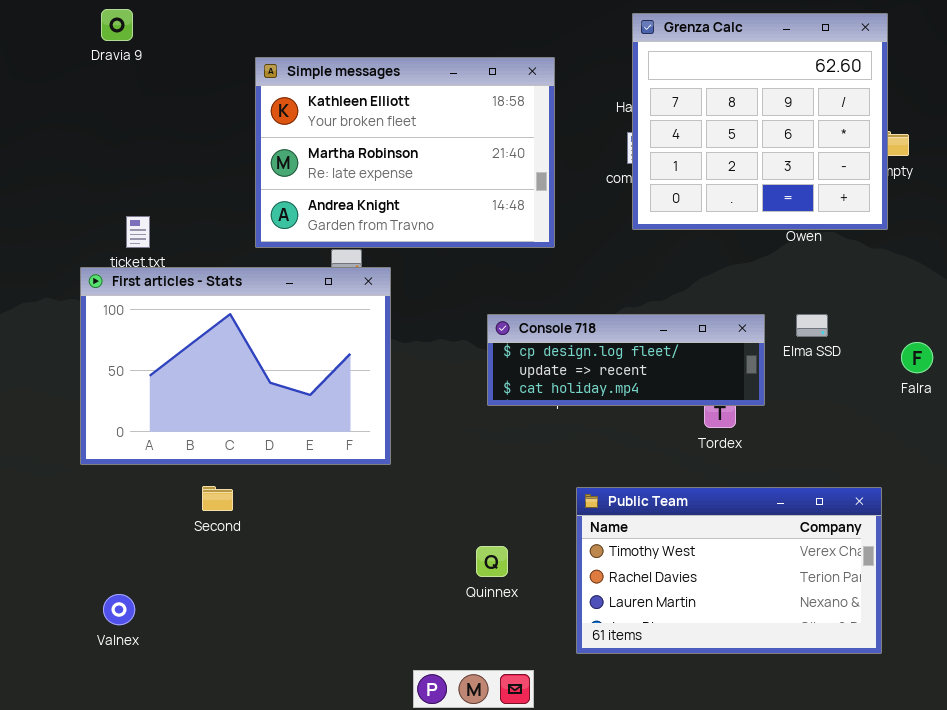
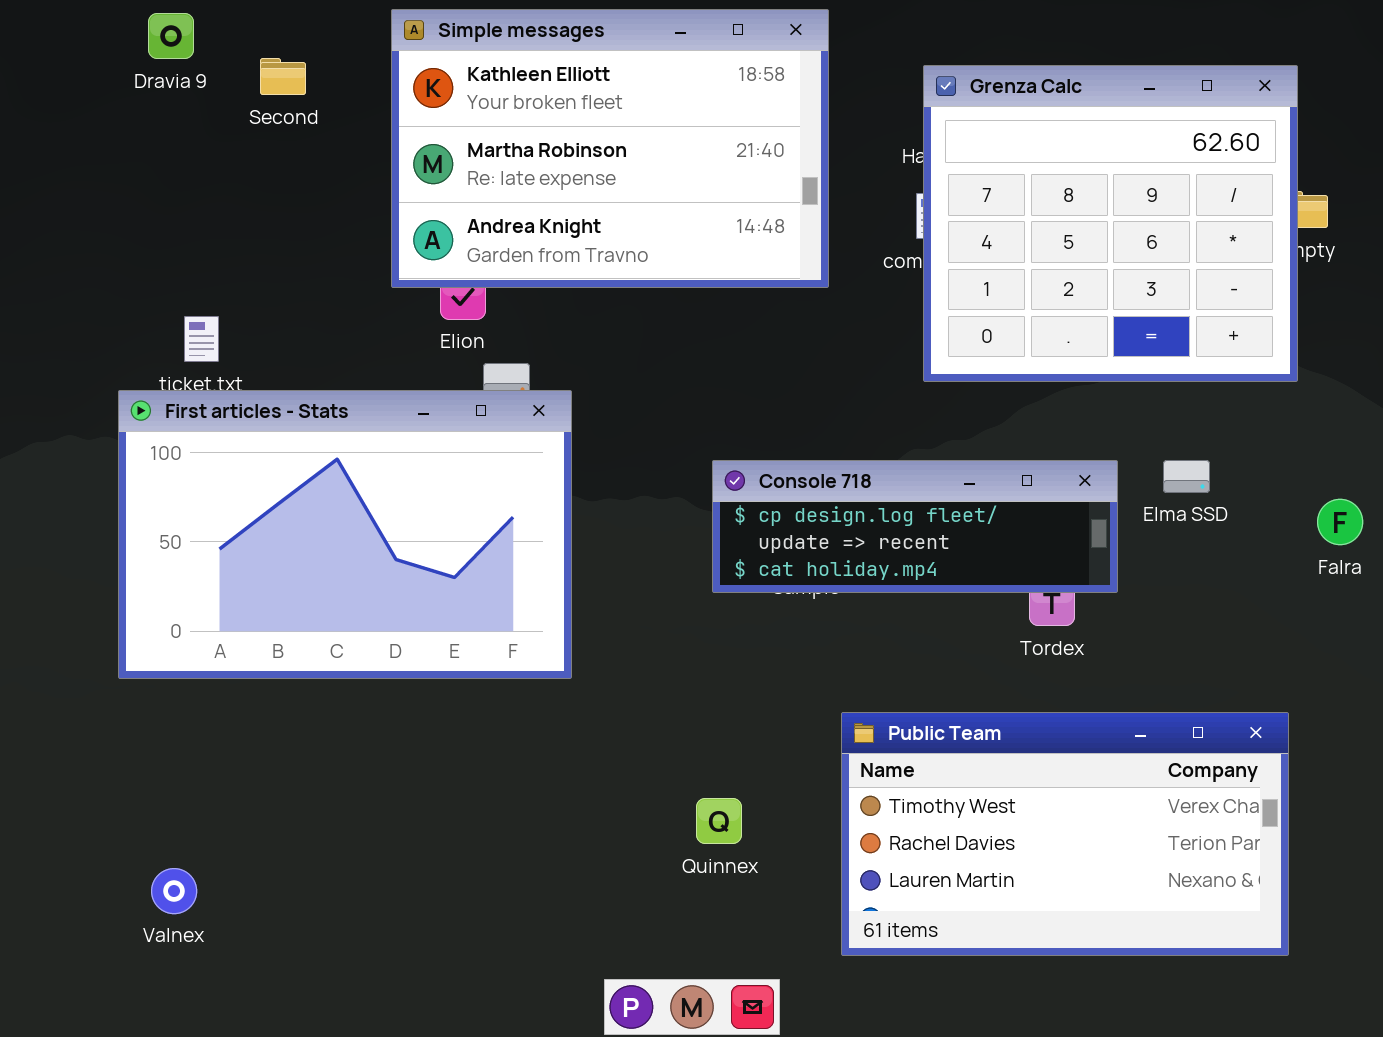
Grenza Calc: [632,13,888,230] -> [923,65,1298,382], moved
Simple messages: [255,57,555,248] -> [391,9,829,288], moved
Second: [202,486,233,511] -> [260,58,306,95], moved

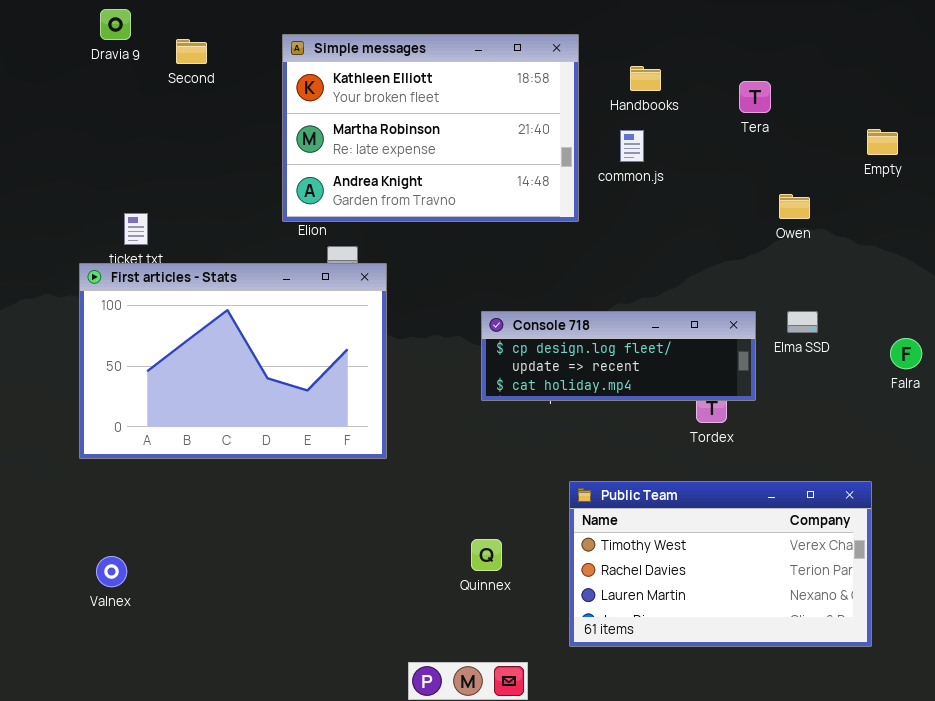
Simple messages: [391,9,829,288] -> [282,34,579,222], moved
Grenza Calc: [923,65,1298,382] -> none, closed
Valnex: [151,868,197,914] -> [96,556,127,587], moved

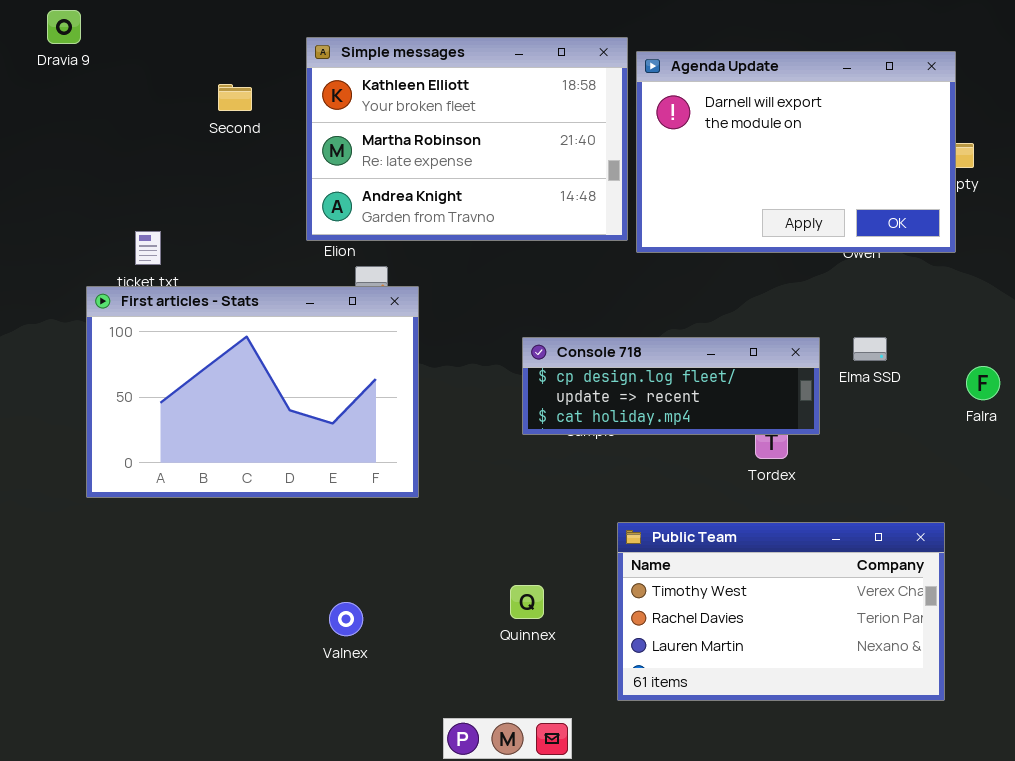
Dravia 9: [100,9,131,40] -> [47,10,81,44], moved
Second: [176,39,207,64] -> [218,84,252,111], moved
Agenda Update: none -> [636,51,956,253], opened
Valnex: [96,556,127,587] -> [329,602,363,636], moved

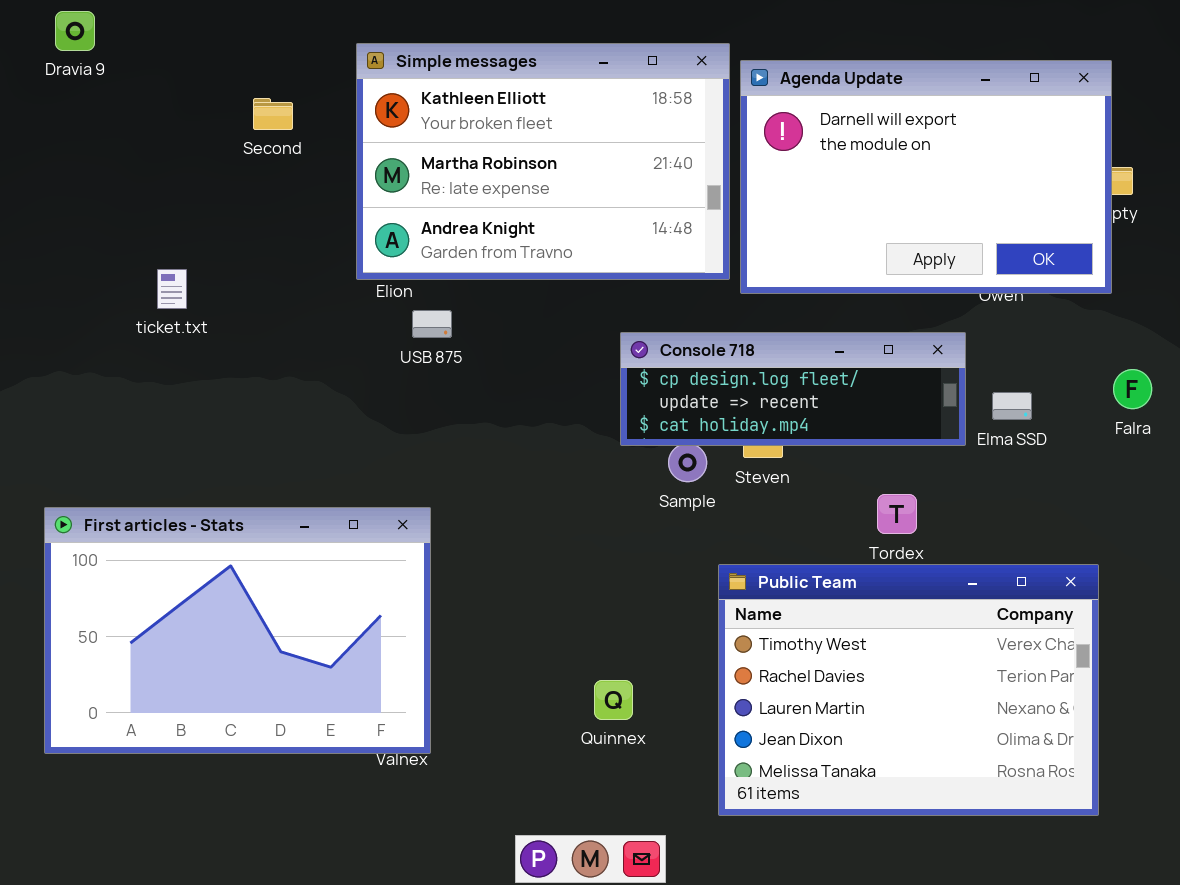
First articles - Stats: [86,286,419,498] -> [44,507,431,754], moved
Console 718: [522,337,820,435] -> [620,332,966,446], moved
Falra: [966,366,1000,400] -> [1113,369,1152,409], moved
Public Team: [617,522,945,701] -> [718,564,1099,816], resized

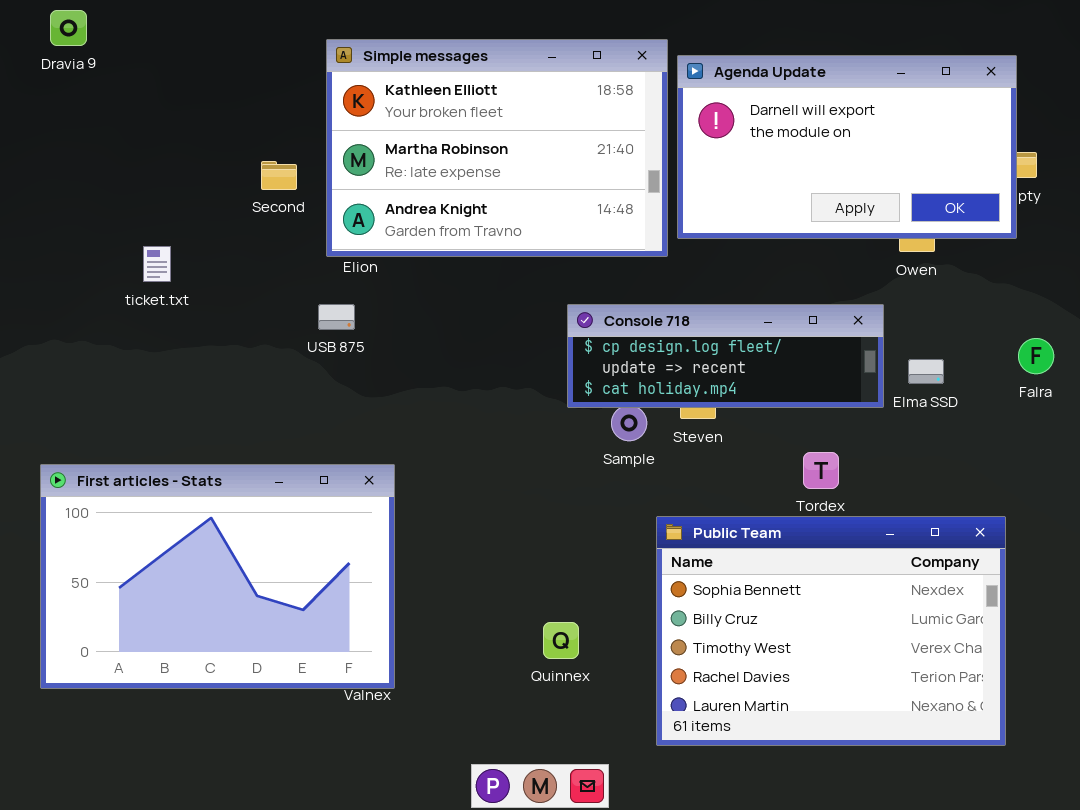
Agenda Update: [740,60,1112,294] -> [677,55,1017,239], resized
Second: [253,98,293,130] -> [261,161,297,190], moved
USB 875: [412,310,452,338] -> [318,304,355,330], moved
Public Team: [718,564,1099,816] -> [656,516,1006,746], scrolled up 2 rows

